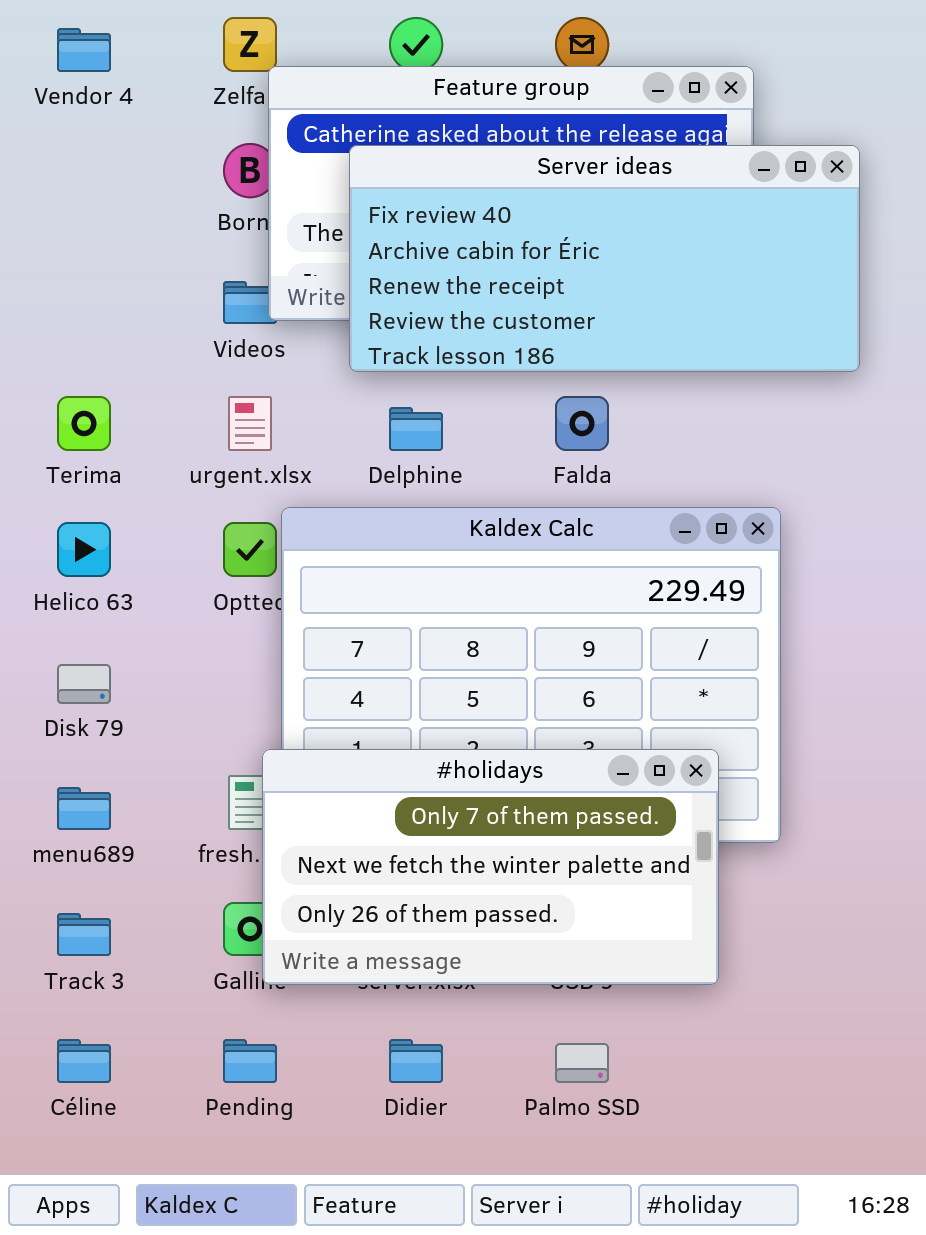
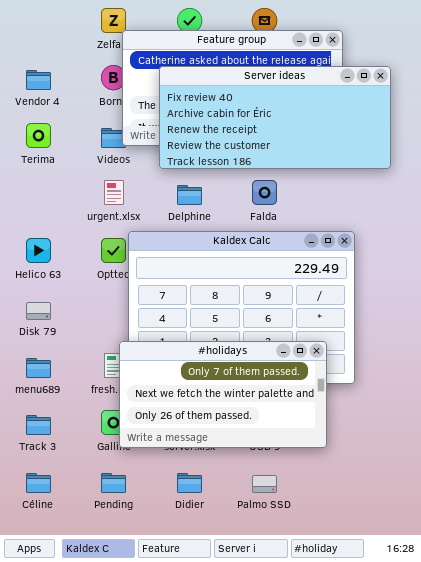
Vendor 4: [57,28,111,72] -> [26,70,51,90], moved
Terima: [57,396,111,451] -> [26,123,51,148], moved

